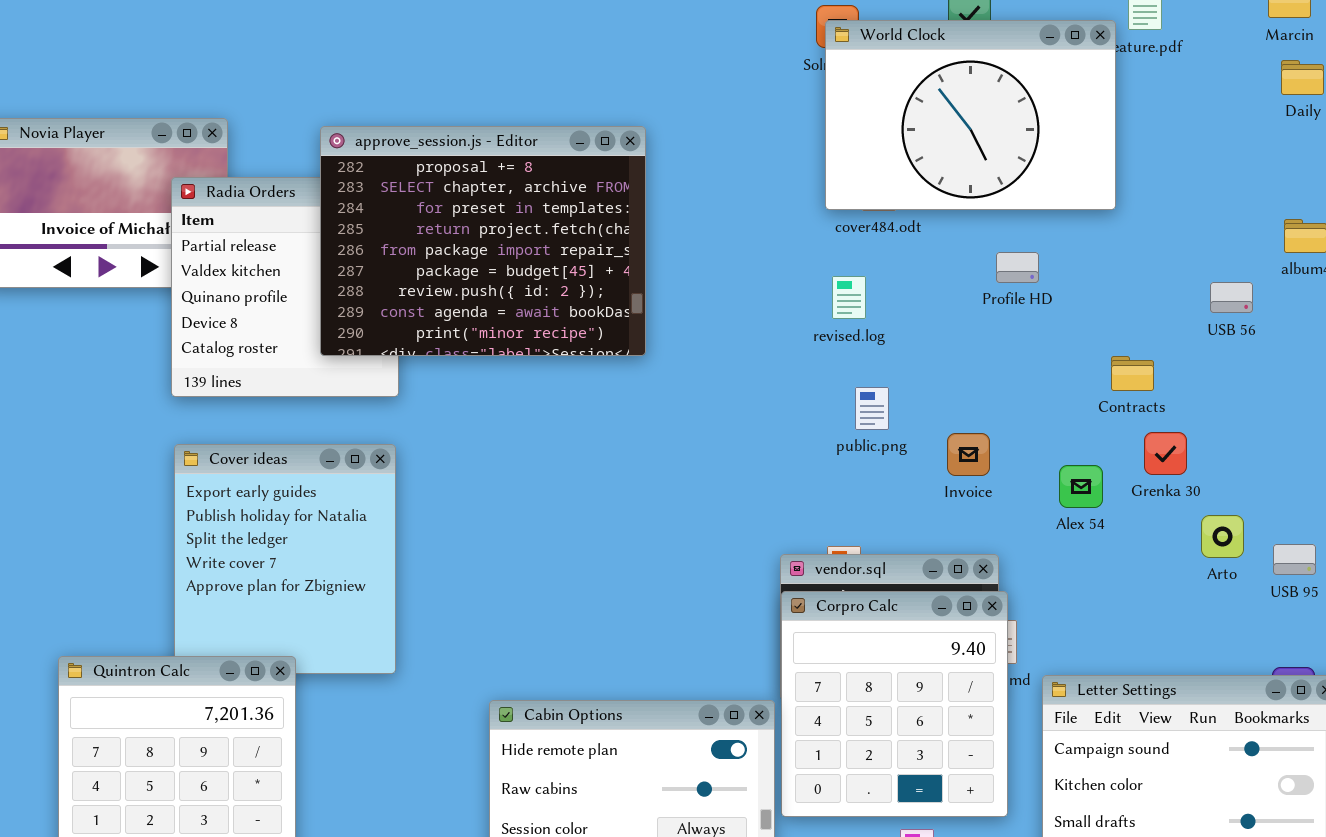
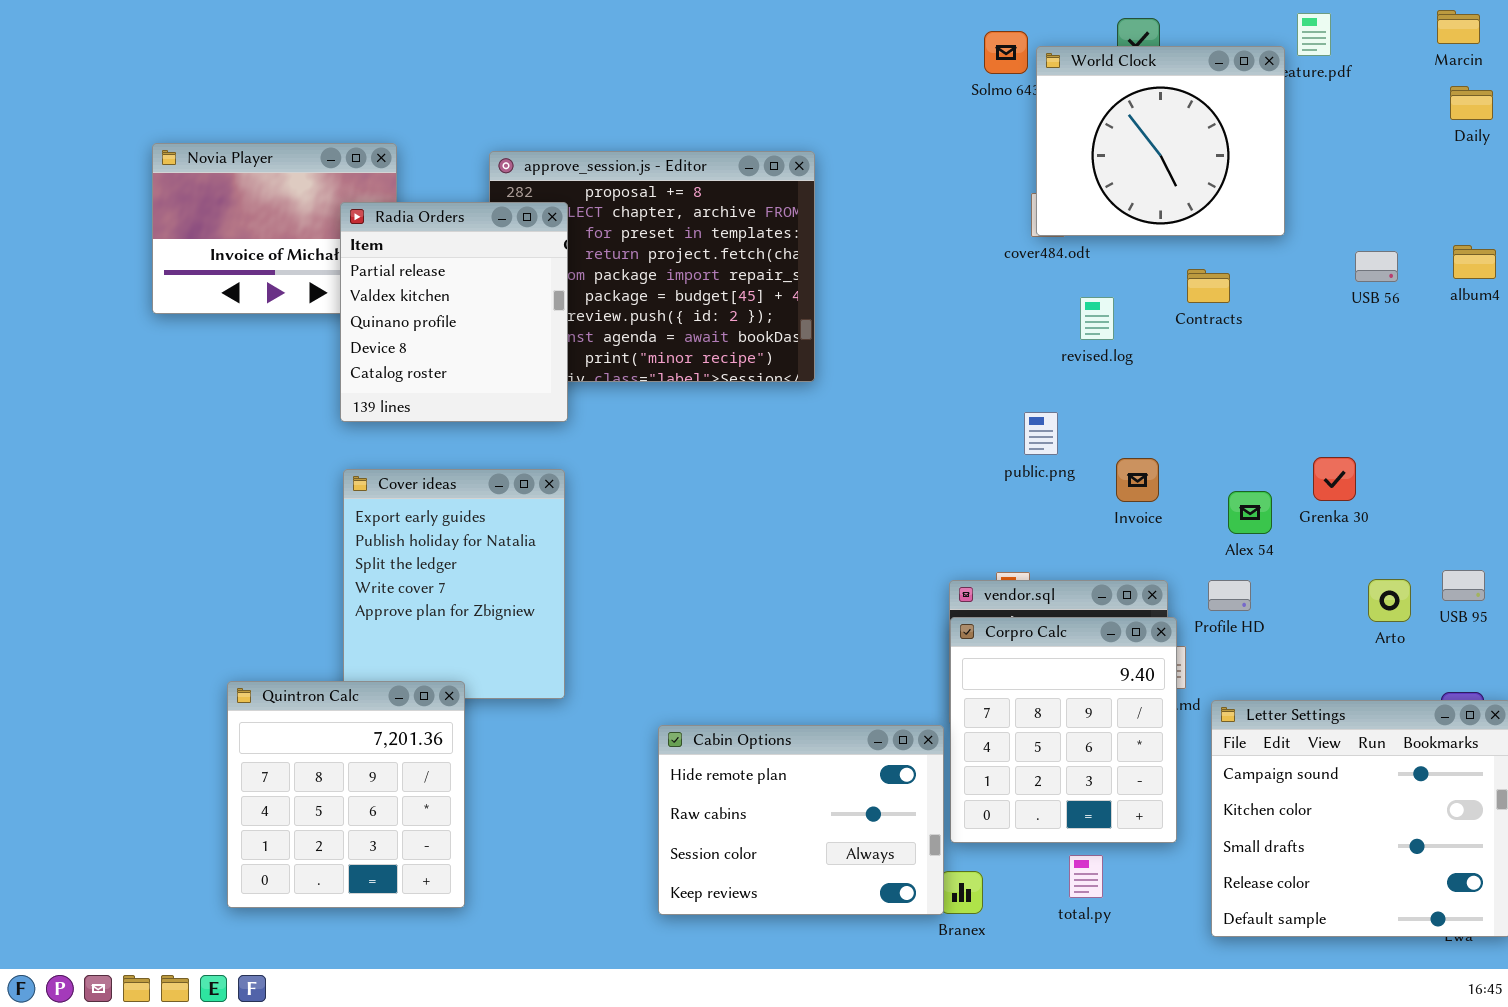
World Clock: [825,20,1116,210] -> [1036,46,1285,236], resized
Radia Orders: [171,177,399,397] -> [340,202,568,422], raised
Profile HD: [996,252,1039,283] -> [1208,580,1251,611], moved
revised.log: [832,276,866,319] -> [1080,297,1114,340], moved
USB 56: [1210,282,1253,313] -> [1355,251,1398,282], moved
Contracts: [1111,356,1154,391] -> [1187,269,1230,303], moved
Arto: [1201,515,1244,558] -> [1368,579,1411,622], moved

